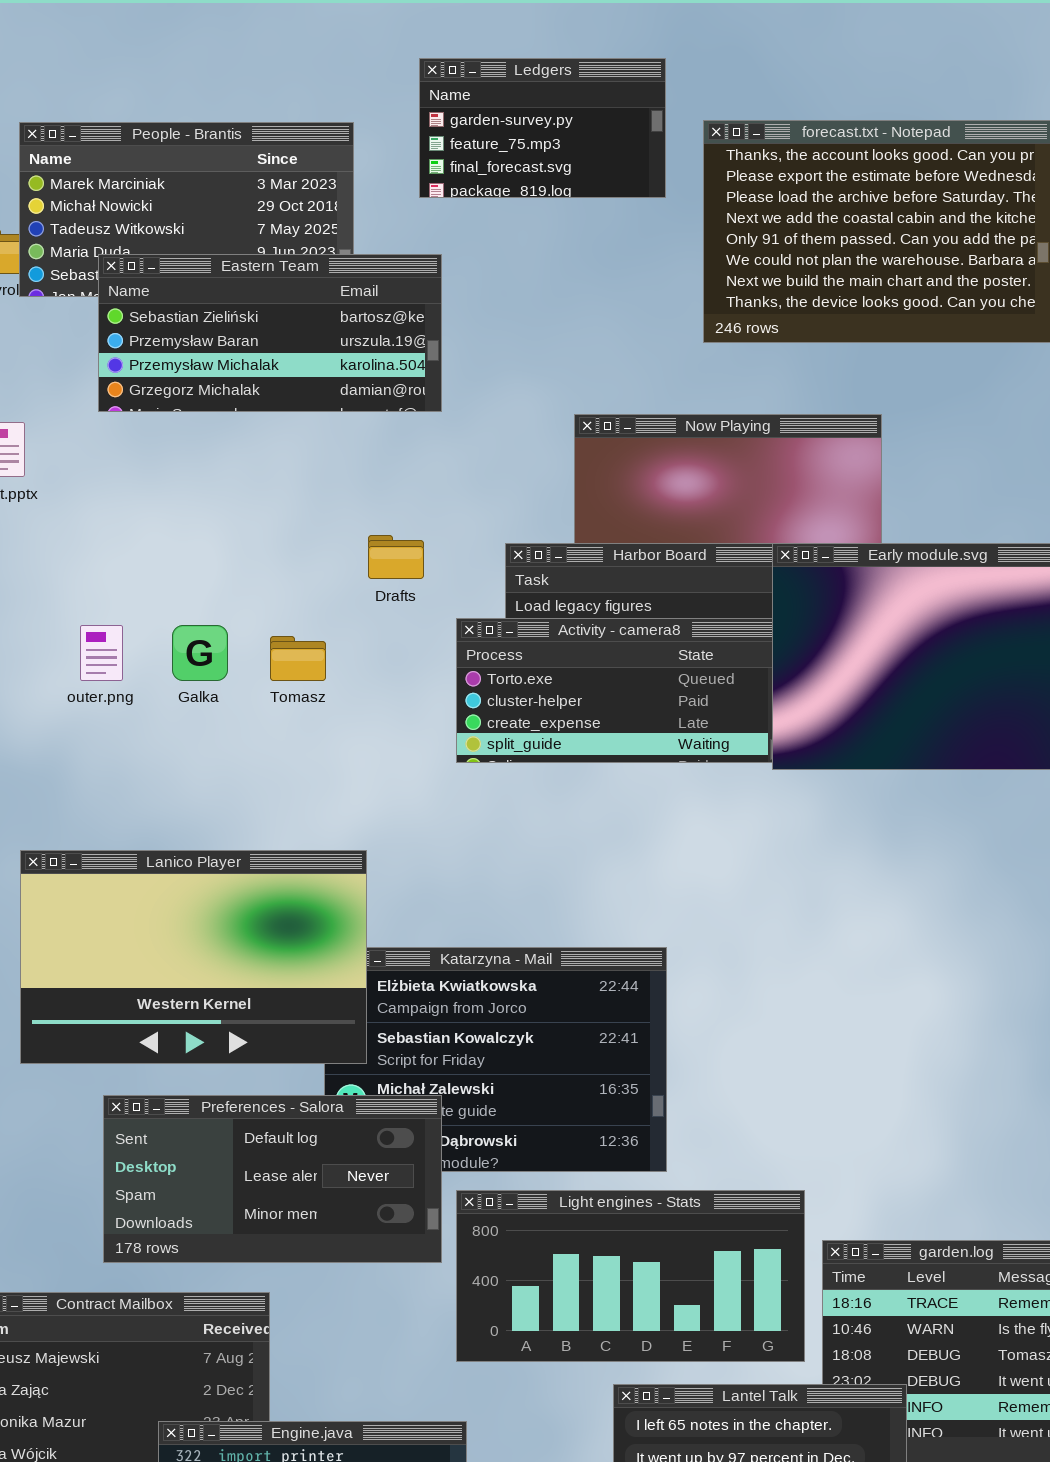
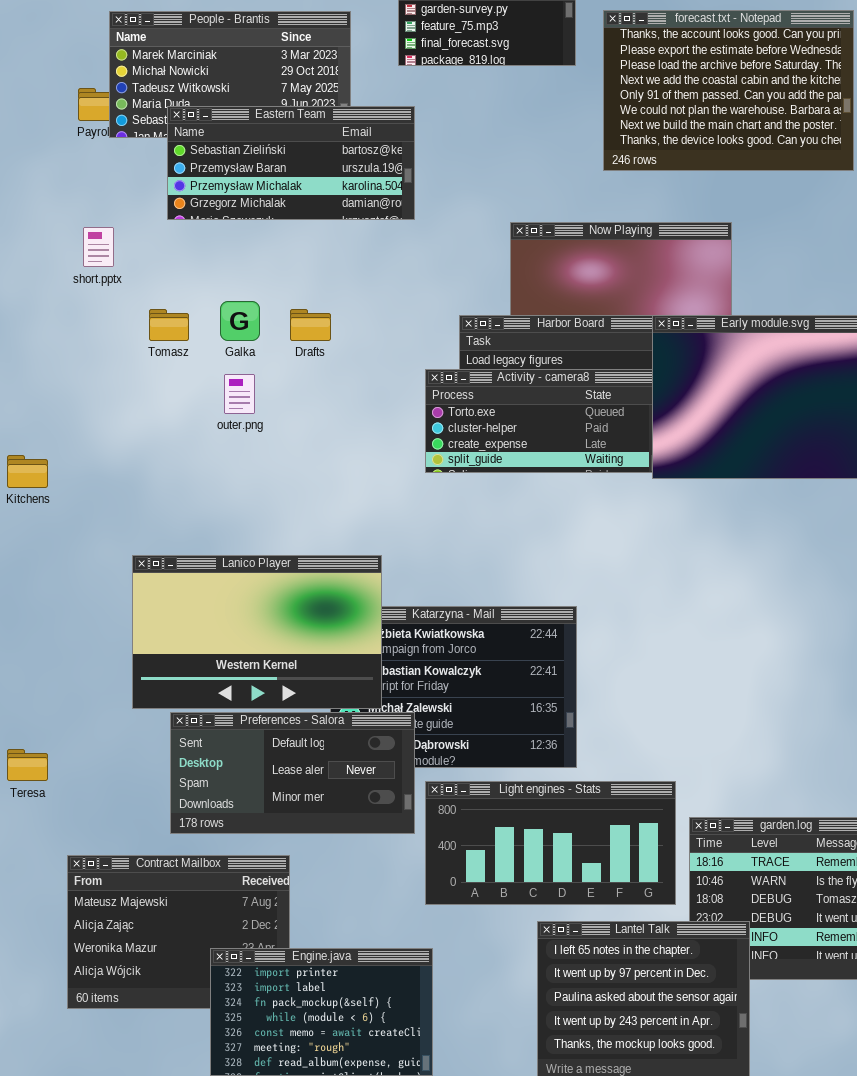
Drafts: [368,535,424,579] -> [290,309,331,341], moved
outer.png: [80,625,123,681] -> [224,374,255,414], moved
Galka: [172,625,228,681] -> [220,301,260,341], moved
Tomasz: [270,636,326,681] -> [149,309,189,341], moved
Lanico Player: [20,850,367,1064] -> [132,555,382,709], moved

